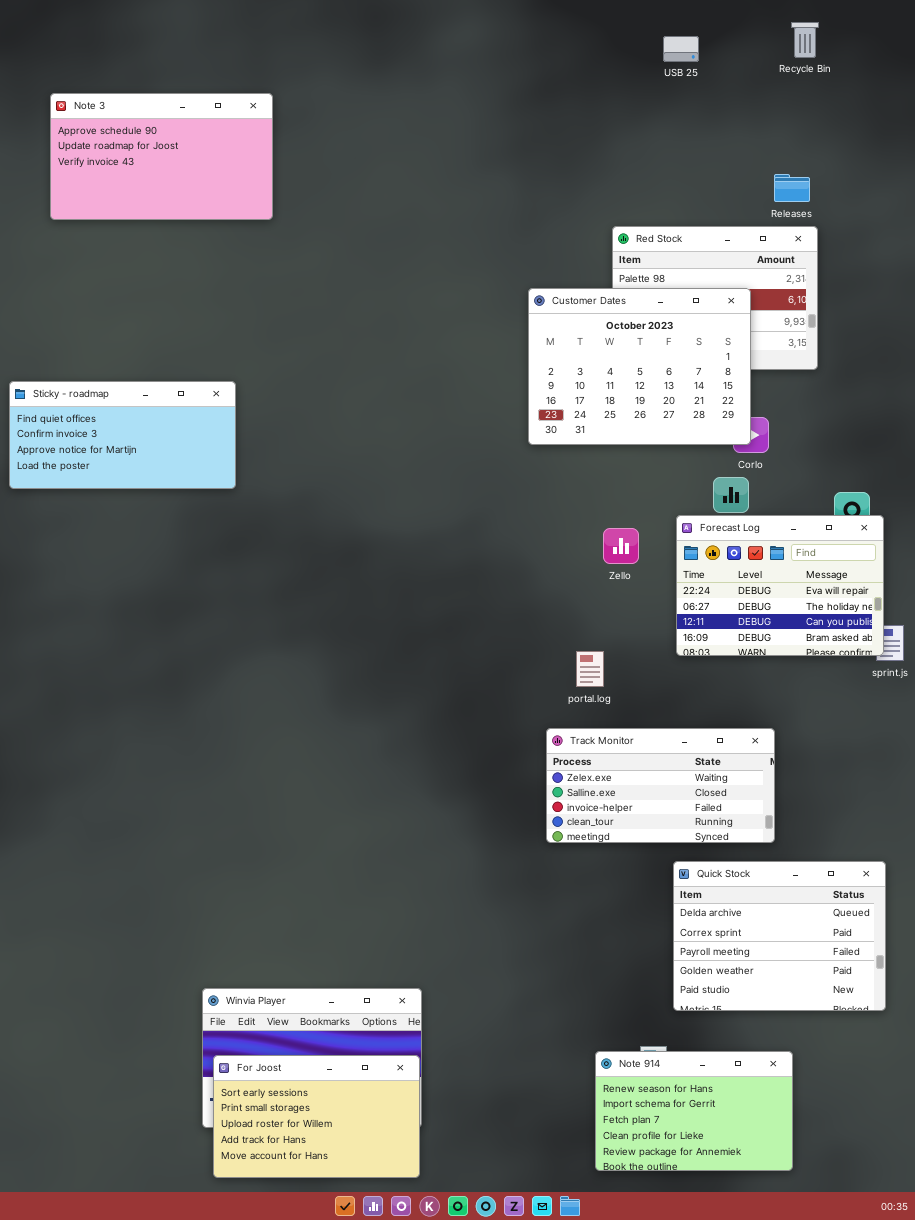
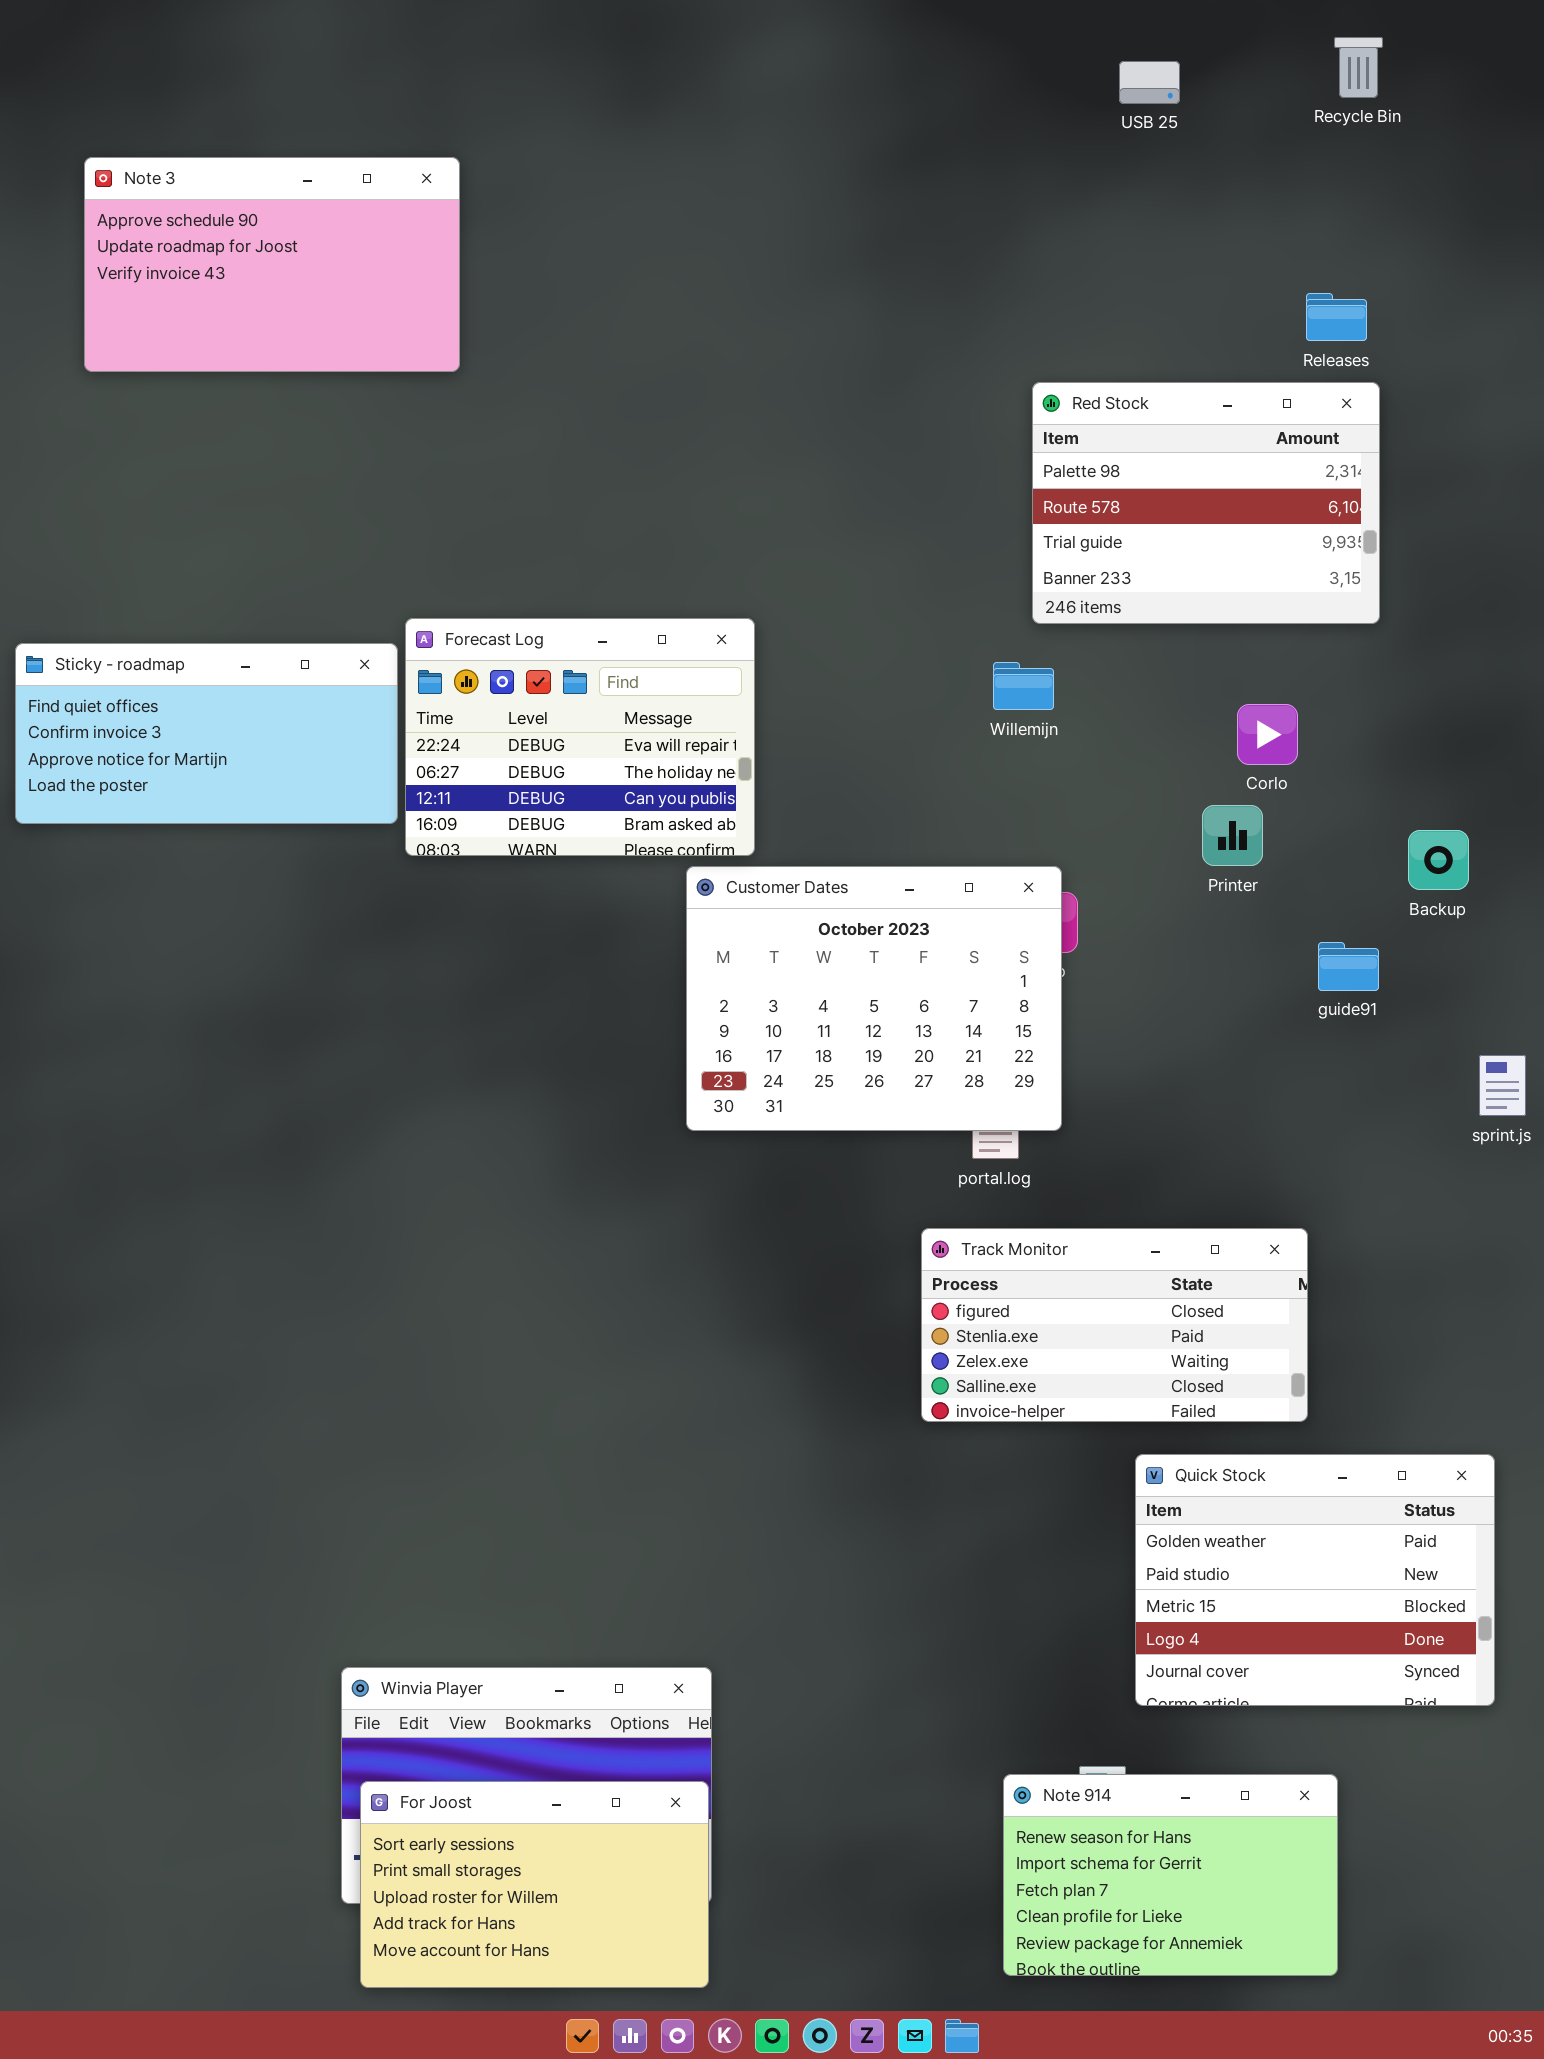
Customer Dates: [528,288,751,445] -> [686,866,1062,1131], moved
Forecast Log: [676,515,884,656] -> [405,618,755,856], moved
Track Monitor: [546,728,775,843] -> [921,1228,1308,1422], scrolled up 2 rows
Quick Stock: [673,861,886,1011] -> [1135,1454,1495,1706], scrolled down 3 rows

